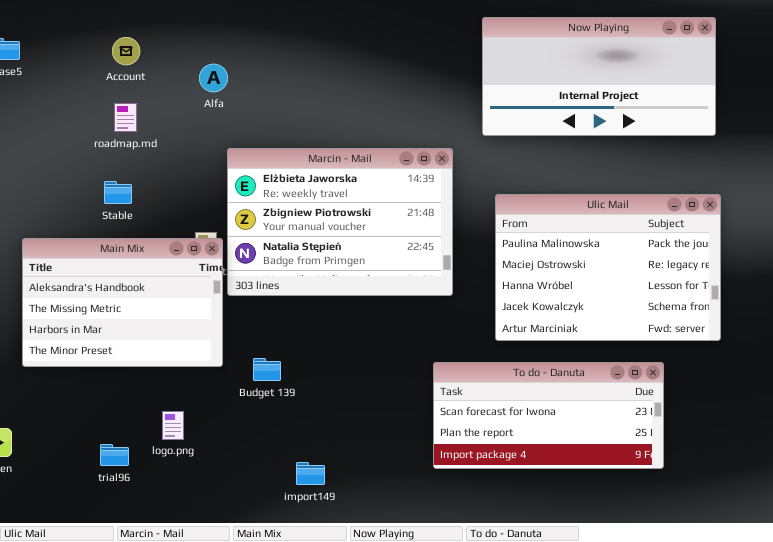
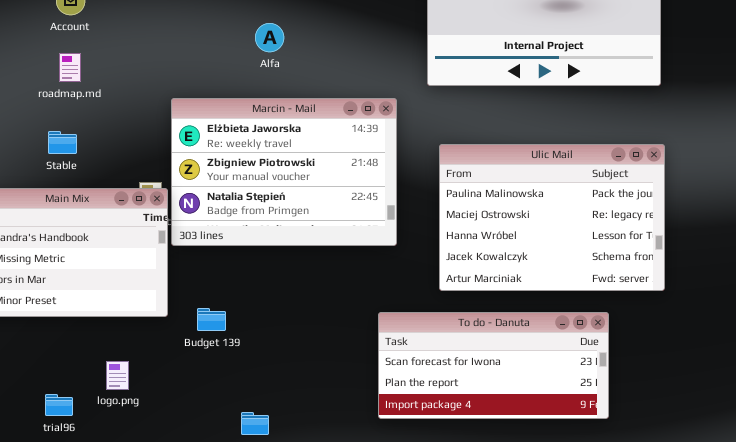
Alfa: [199,64,228,92] -> [255,23,284,52], moved

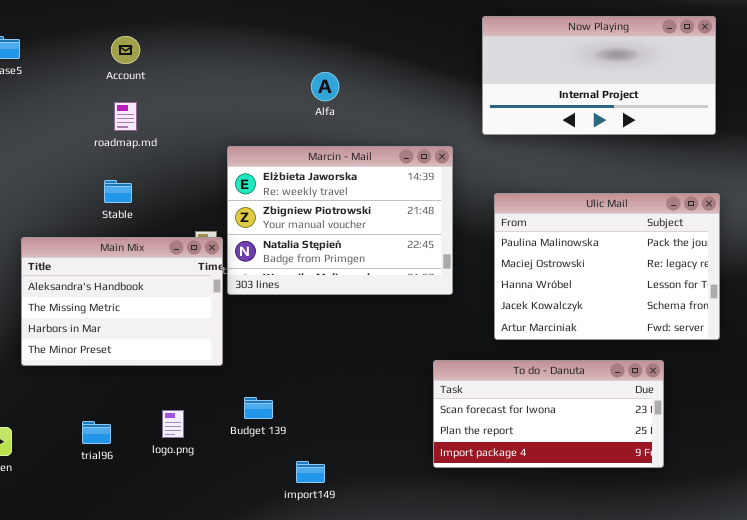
Budget 139: [197,308,226,331] -> [244,397,273,419], moved
trial96: [45,394,73,416] -> [82,421,111,444], moved

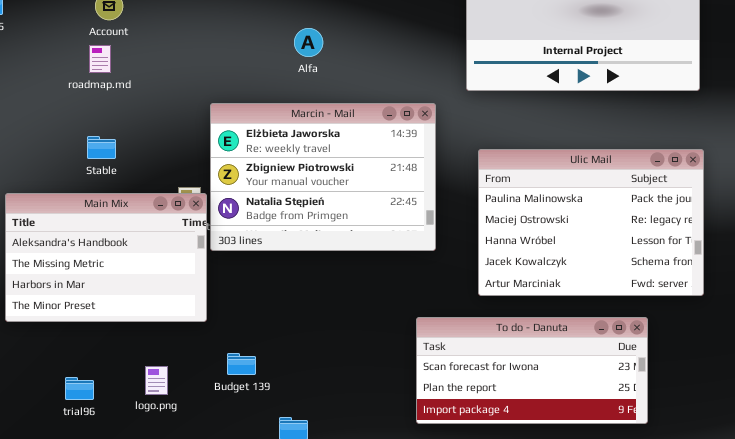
roadmap.md: [114,102,137,131] -> [89,45,111,73], moved

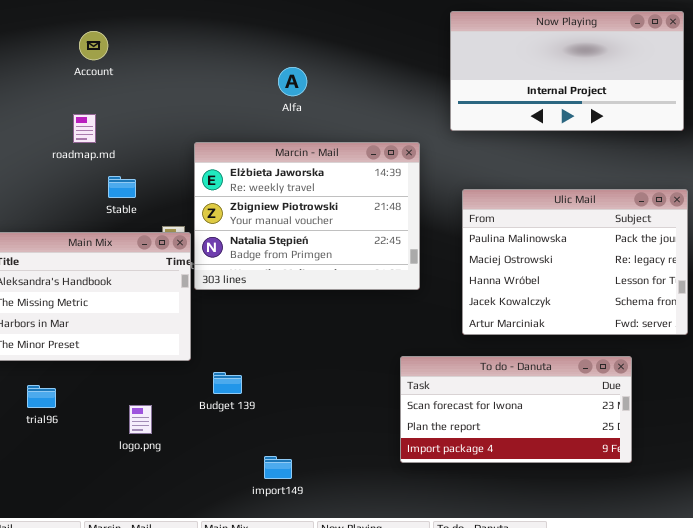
roadmap.md: [89,45,111,73] -> [73,114,96,143], moved
Stable: [87,136,116,159] -> [108,176,136,198], moved
Budget 139: [227,353,256,375] -> [213,372,242,394], moved
trial96: [65,377,94,400] -> [27,385,56,408], moved

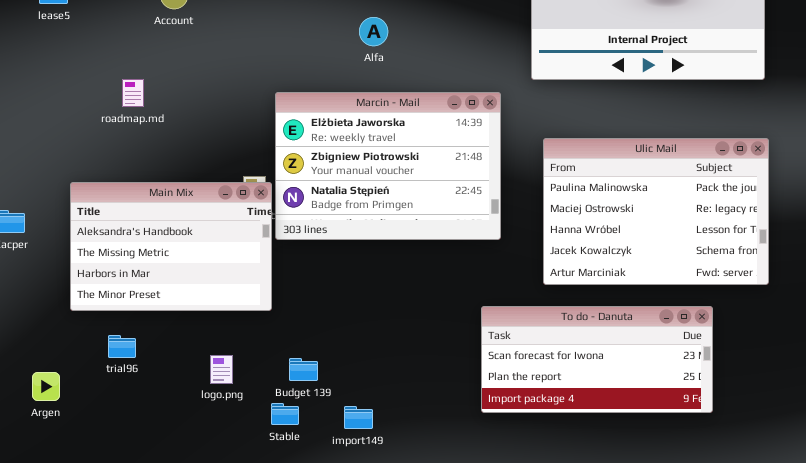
roadmap.md: [73,114,96,143] -> [122,79,144,107], moved
Stable: [108,176,136,198] -> [271,403,299,425], moved
Budget 139: [213,372,242,394] -> [289,358,318,381], moved

